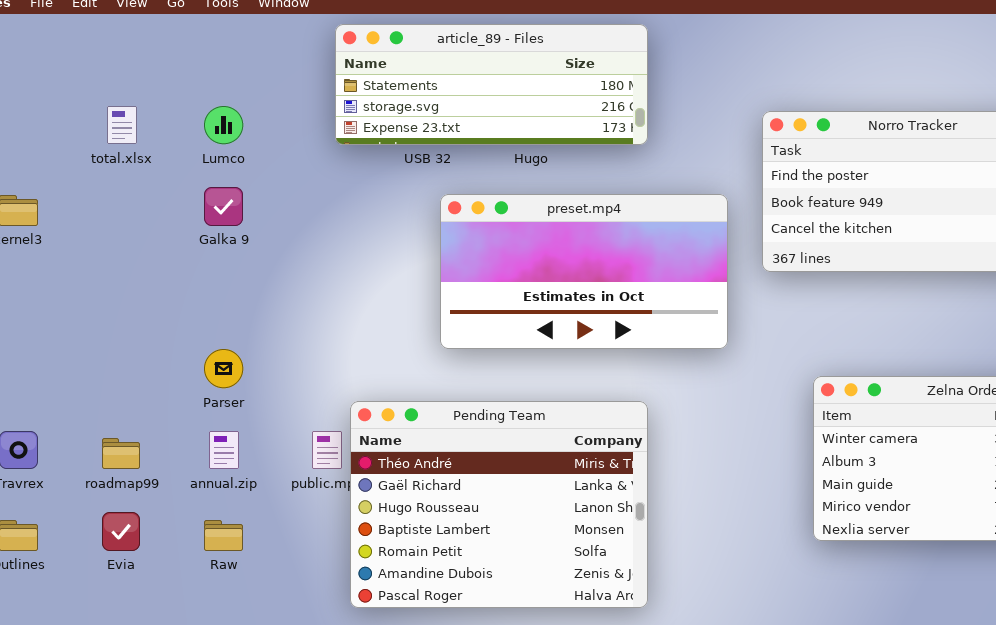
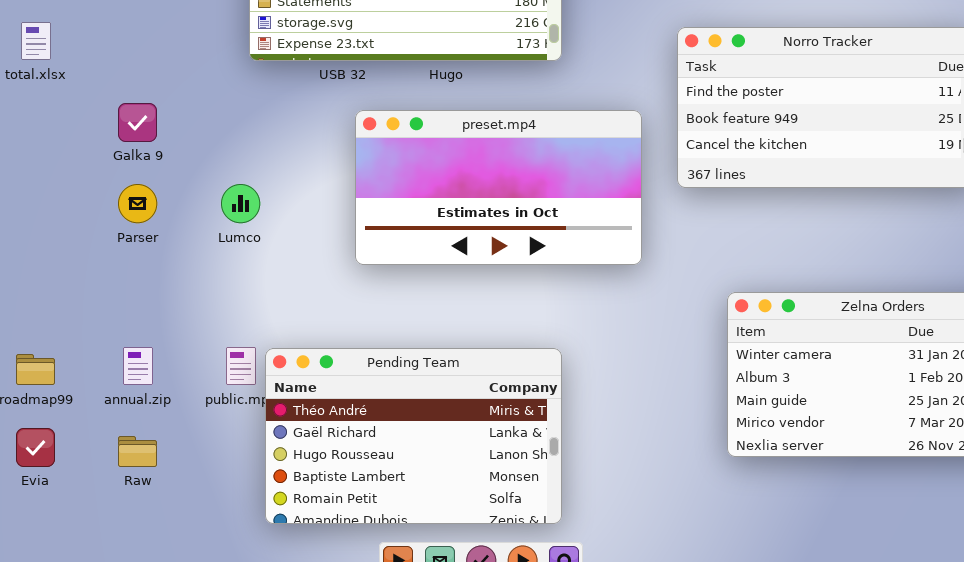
Lumco: [204,106,243,144] -> [221,184,260,223], moved
Parser: [204,349,243,388] -> [118,184,157,223], moved
Pending Team: [350,401,648,608] -> [265,348,562,524], resized

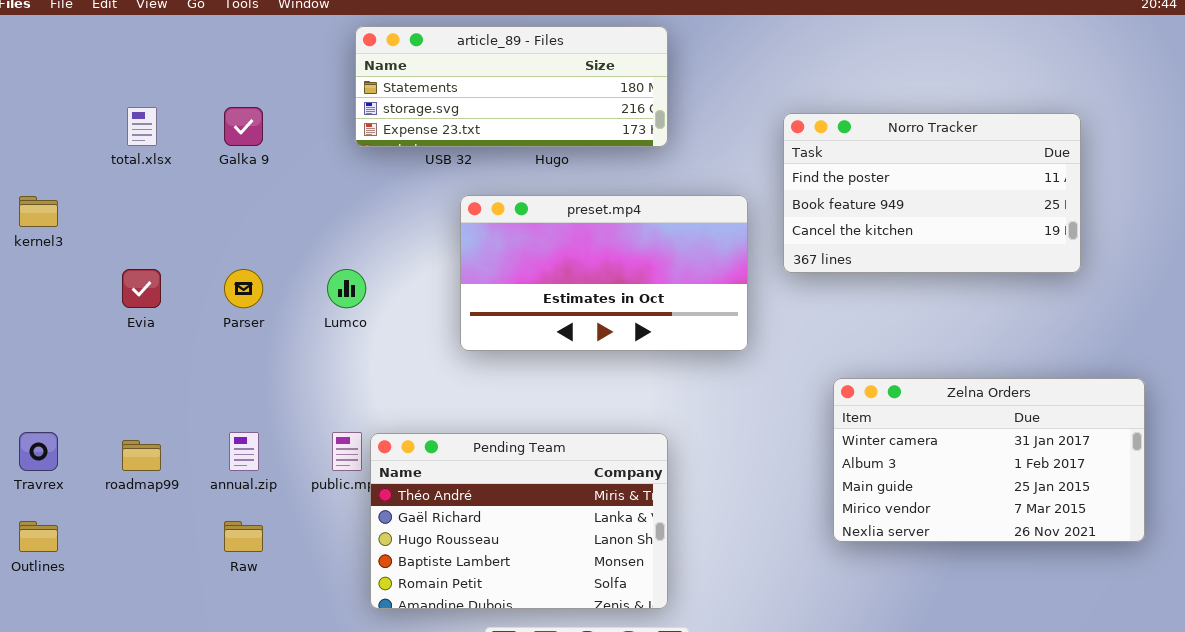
Galka 9: [118,103,157,142] -> [224,107,263,146], moved
Evia: [16,428,55,467] -> [122,269,161,308], moved

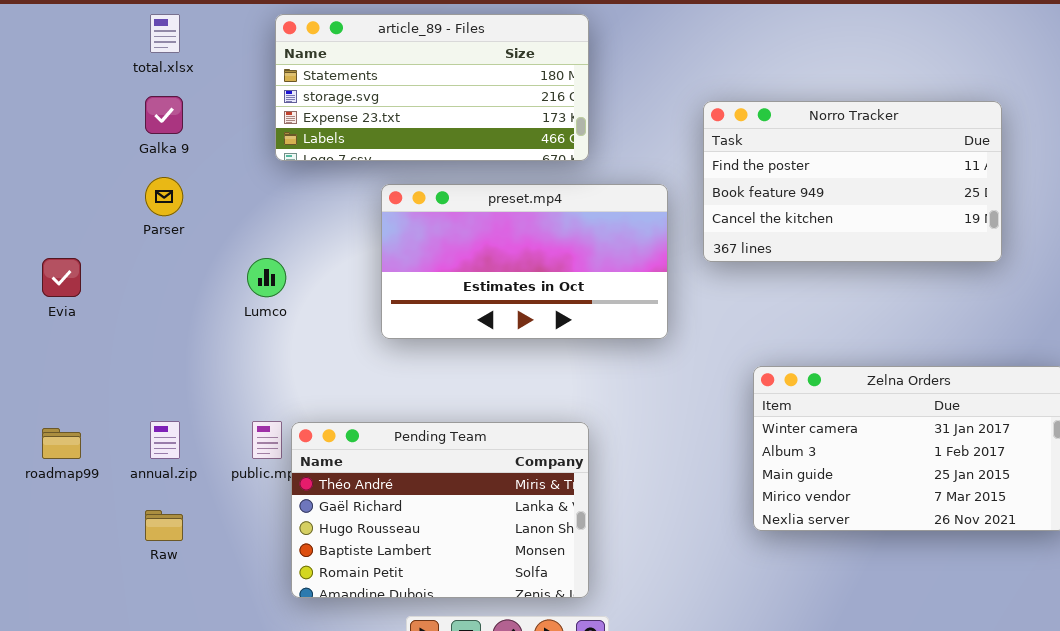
article_89 - Files: [355,26,668,147] -> [275,14,589,161], resized
total.xlsx: [127,107,157,146] -> [150,14,180,53], moved
Parser: [224,269,263,308] -> [145,177,183,216], moved

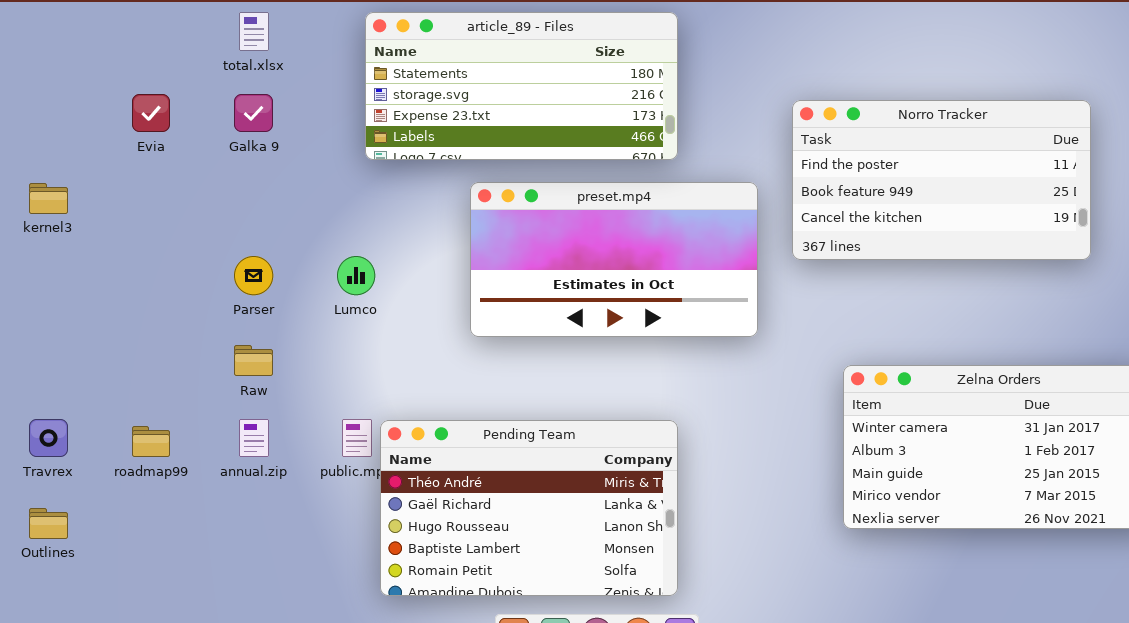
Parser: [145,177,183,216] -> [234,256,273,295], moved
Evia: [42,258,81,297] -> [132,94,170,132], moved
Raw: [145,510,183,541] -> [234,345,273,376], moved

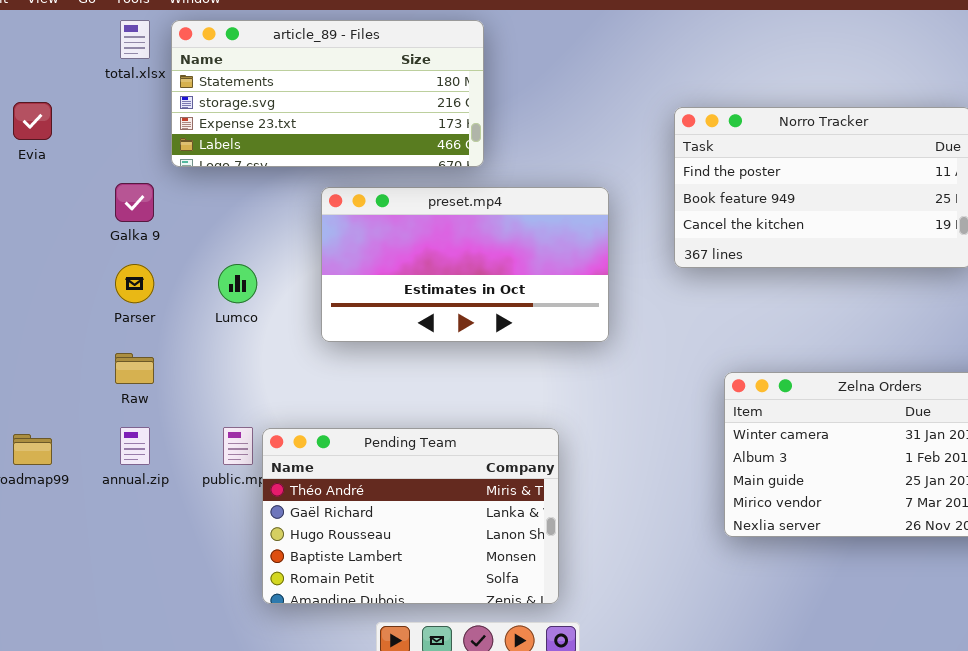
article_89 - Files: [365,12,678,160] -> [171,20,484,167], moved
Galka 9: [234,94,273,132] -> [115,183,154,222], moved
preset.mp4: [470,182,758,337] -> [321,187,609,342], moved

